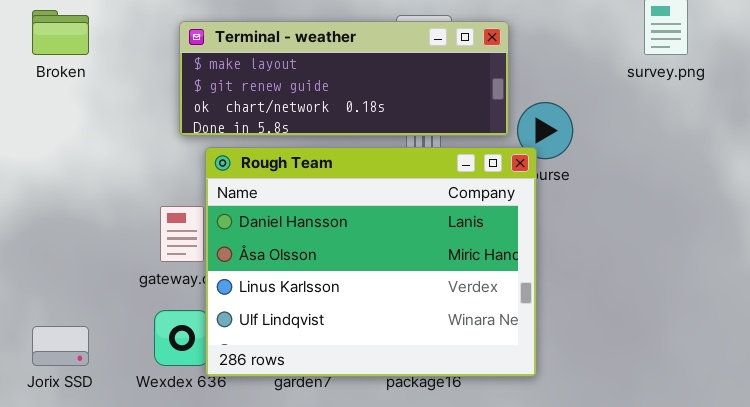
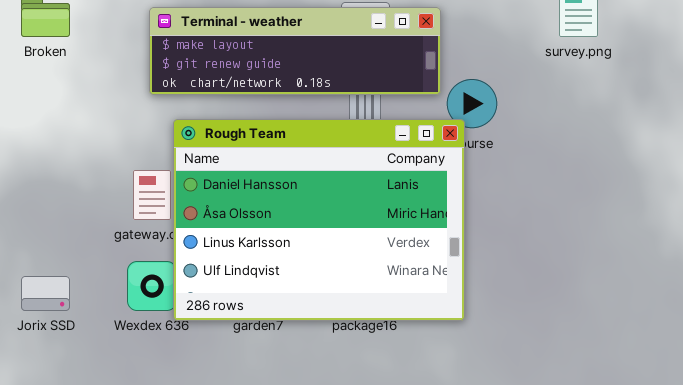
Terminal - weather: [179,21,509,136] -> [149,7,441,95], resized

